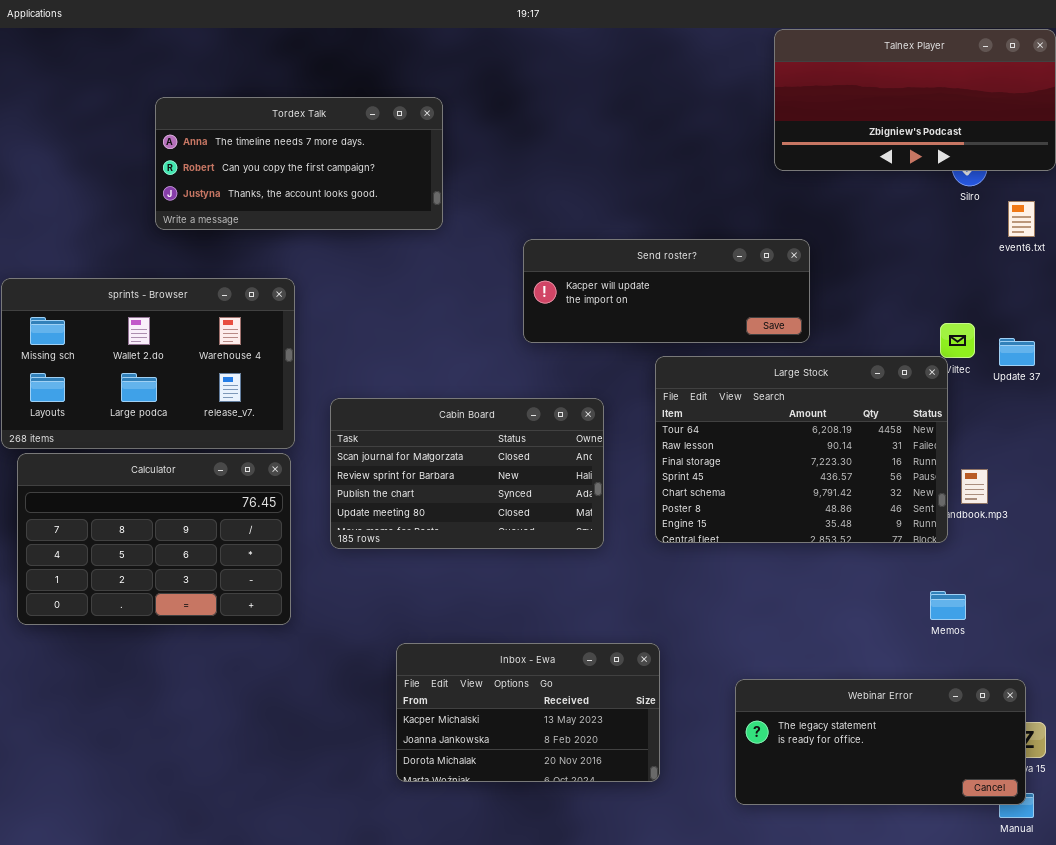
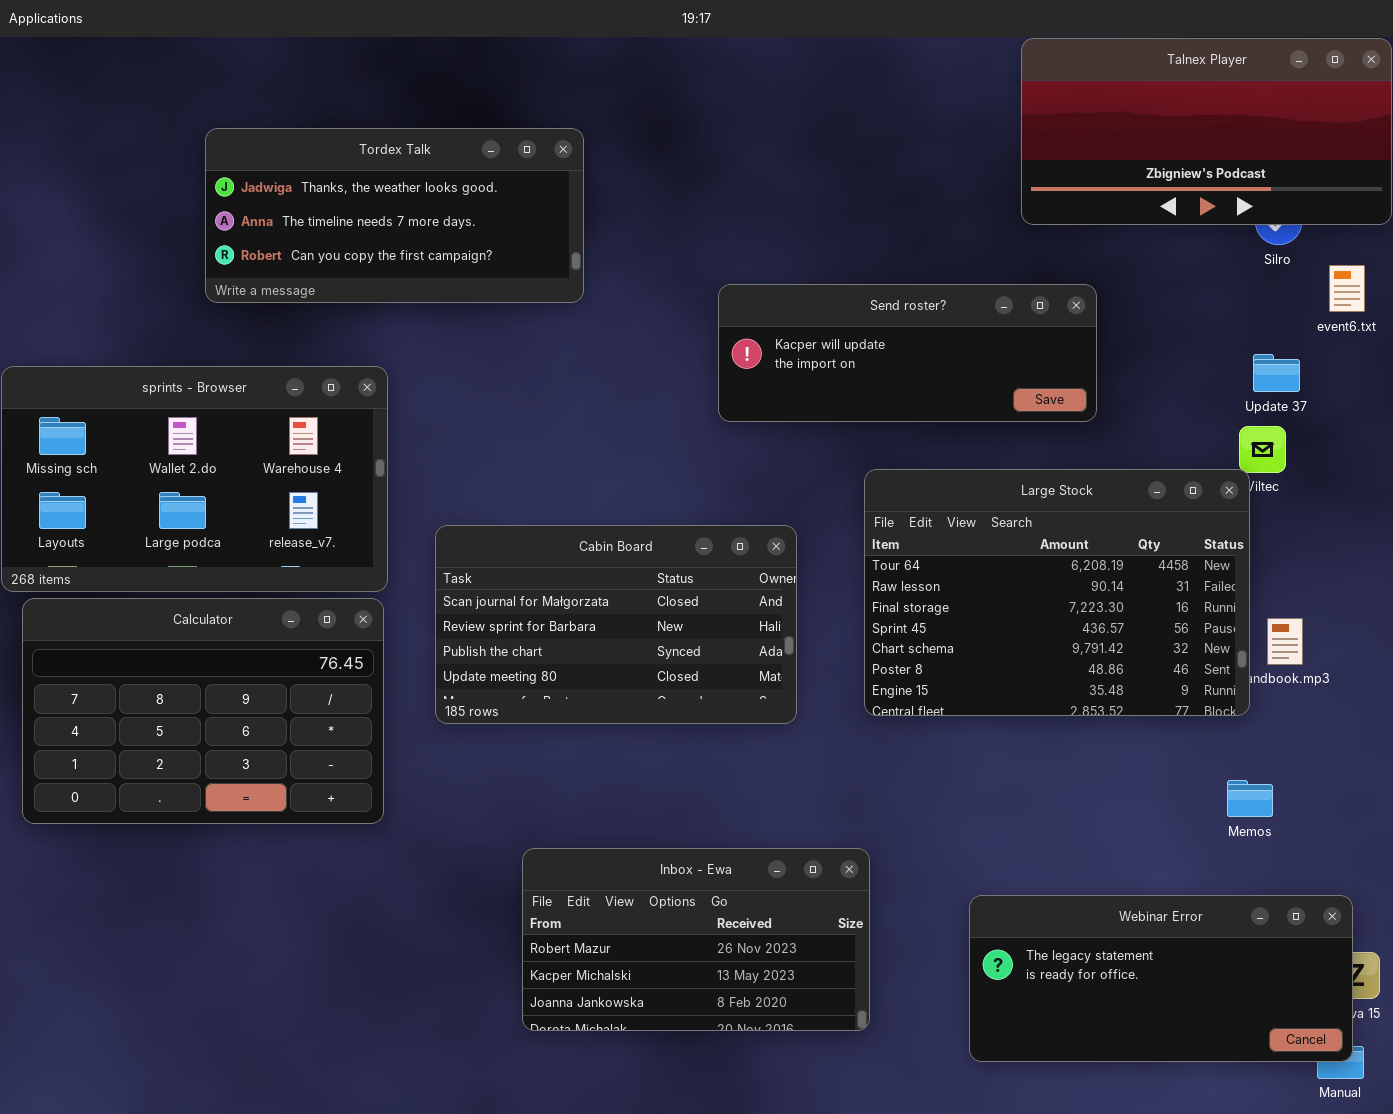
Tordex Talk: [155,97,443,230] -> [205,128,584,303], scrolled up 1 row
Send roster?: [523,239,810,343] -> [718,284,1097,422], moved
Update 37: [999,338,1035,366] -> [1253,354,1300,392], moved
Inbox - Ewa: [396,643,660,782] -> [522,848,870,1031], scrolled up 1 row

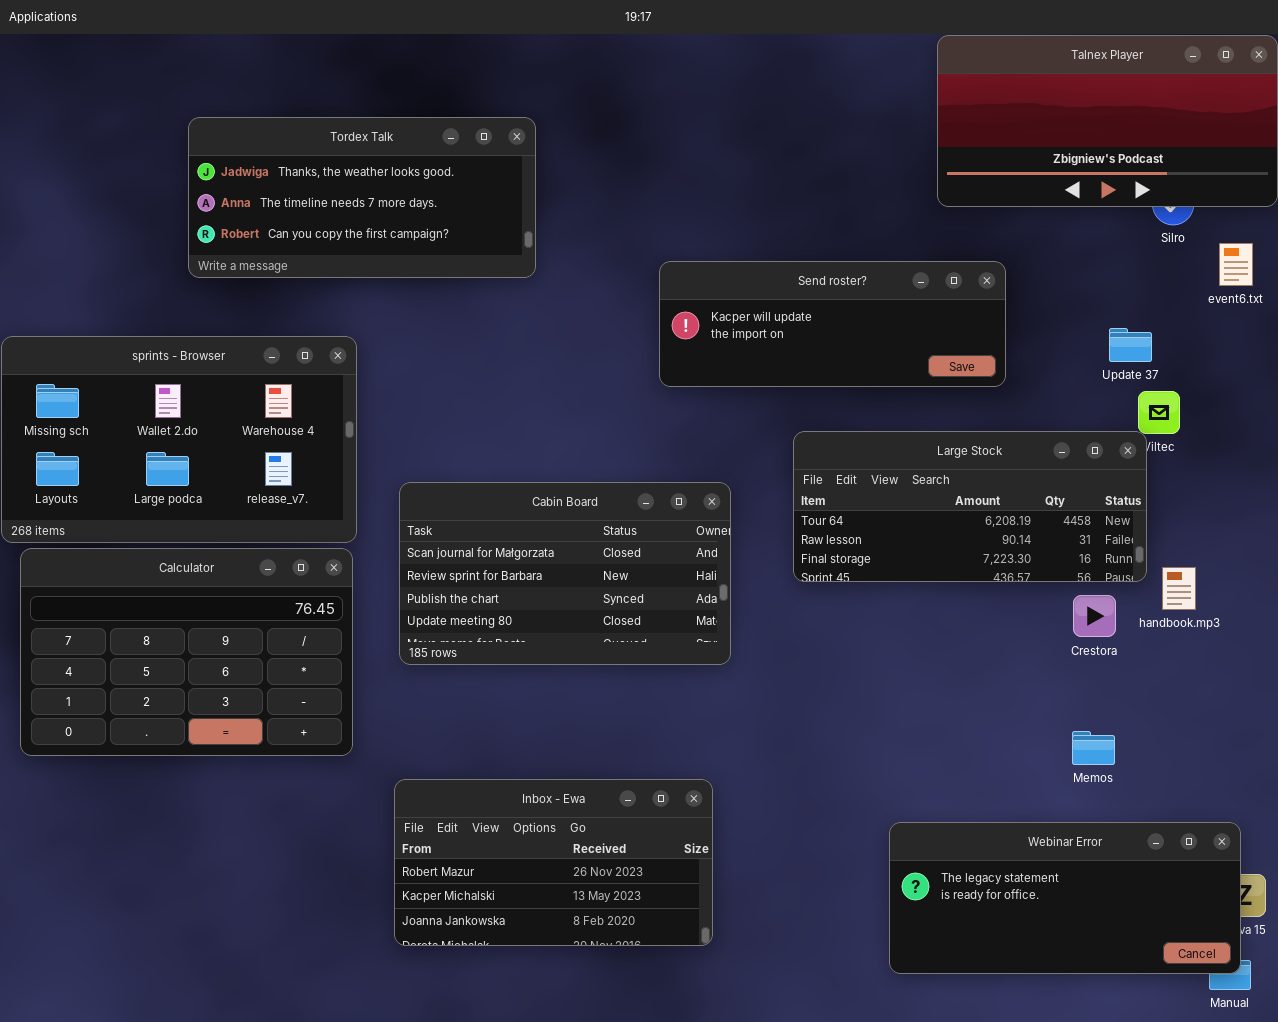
Update 37: [1253,354,1300,392] -> [1109,328,1152,362], moved
Large Stock: [864,469,1250,716] -> [793,431,1147,582], resized
Memos: [1227,780,1273,817] -> [1072,731,1115,765], moved
Inbox - Ewa: [522,848,870,1031] -> [394,779,713,946], moved

